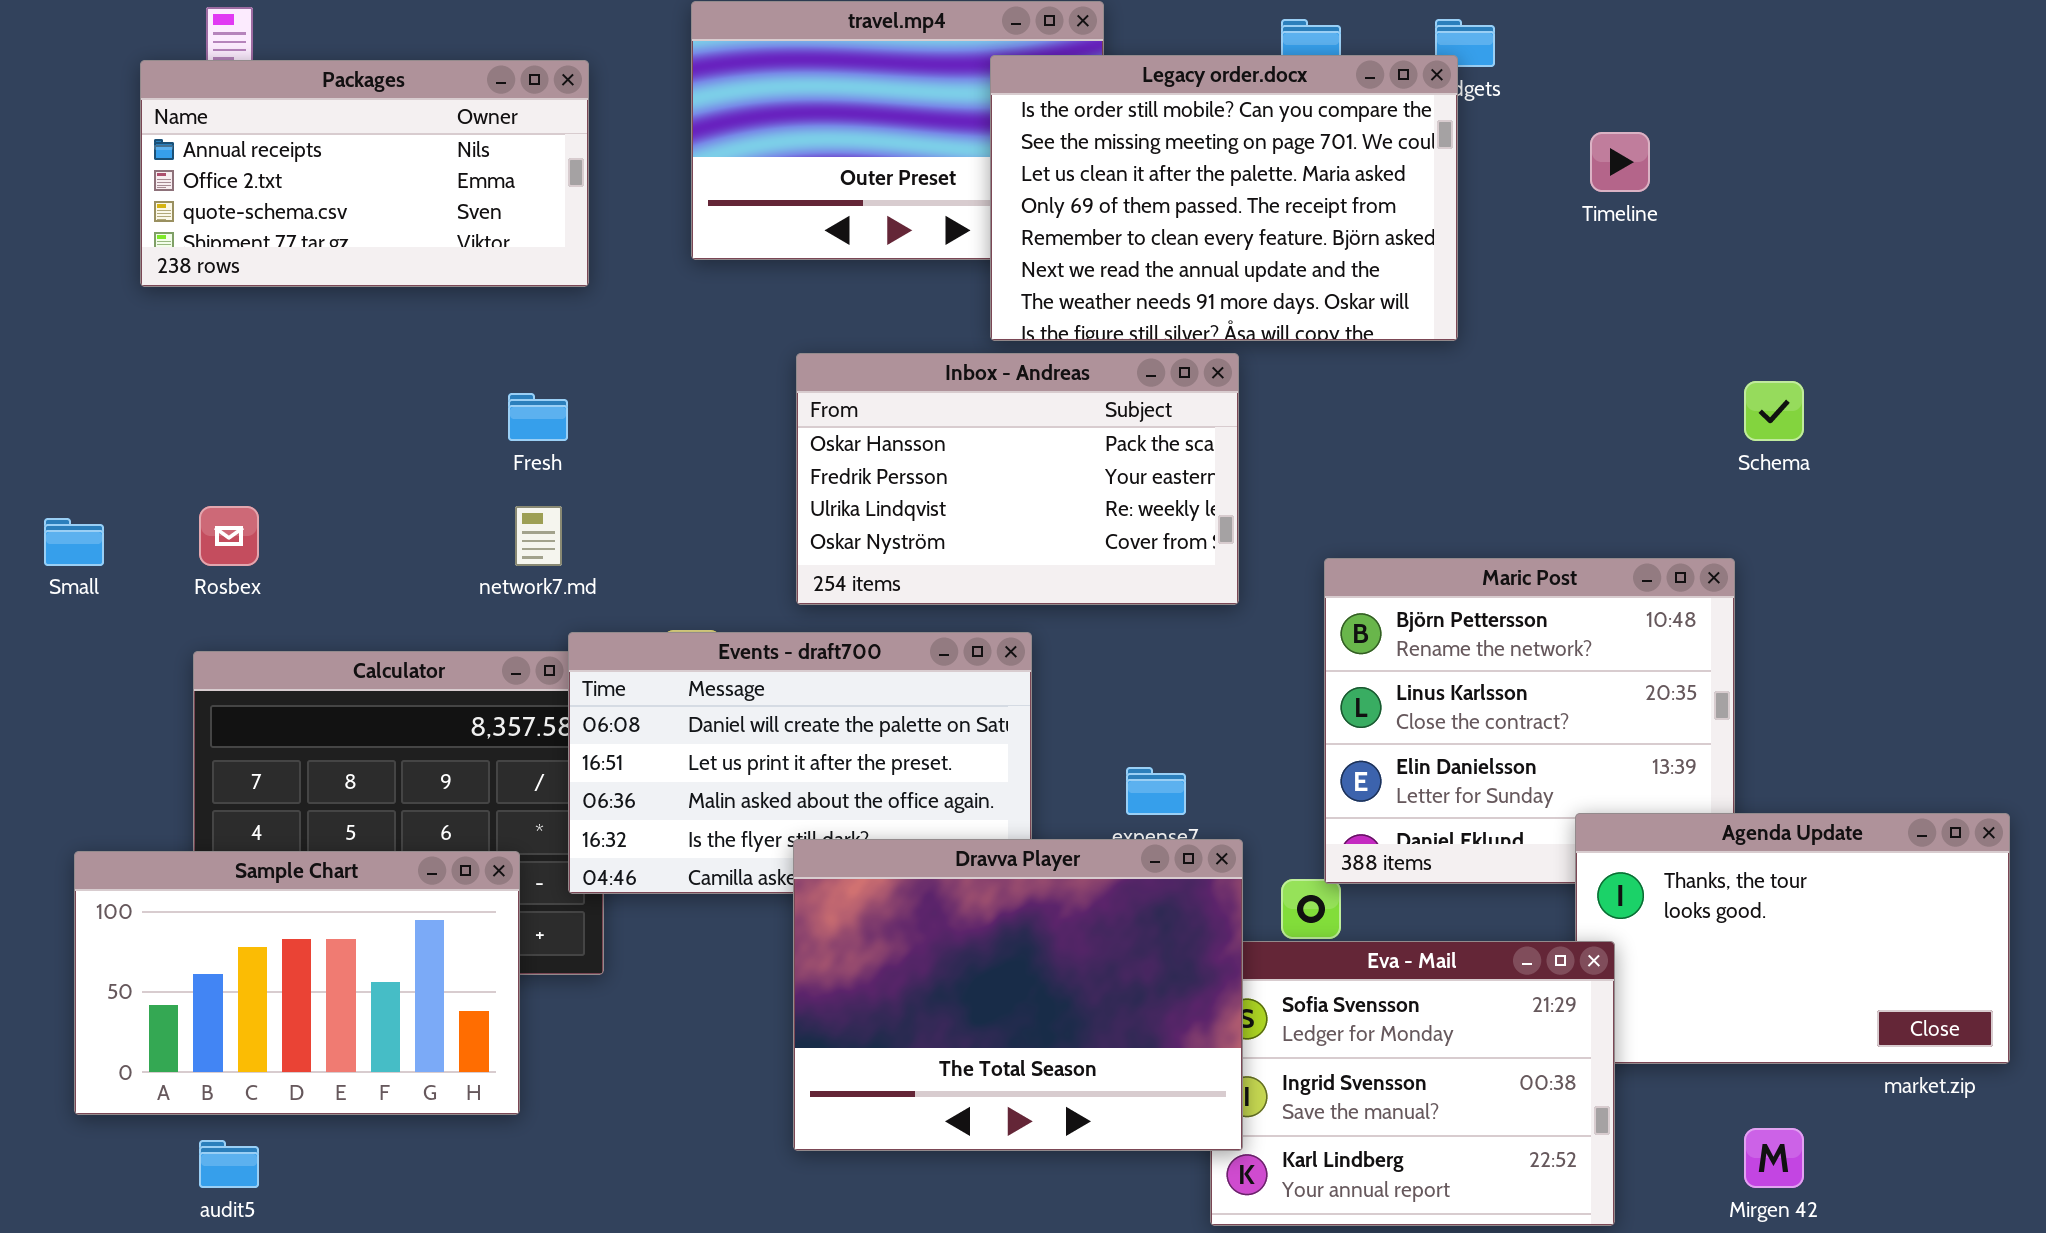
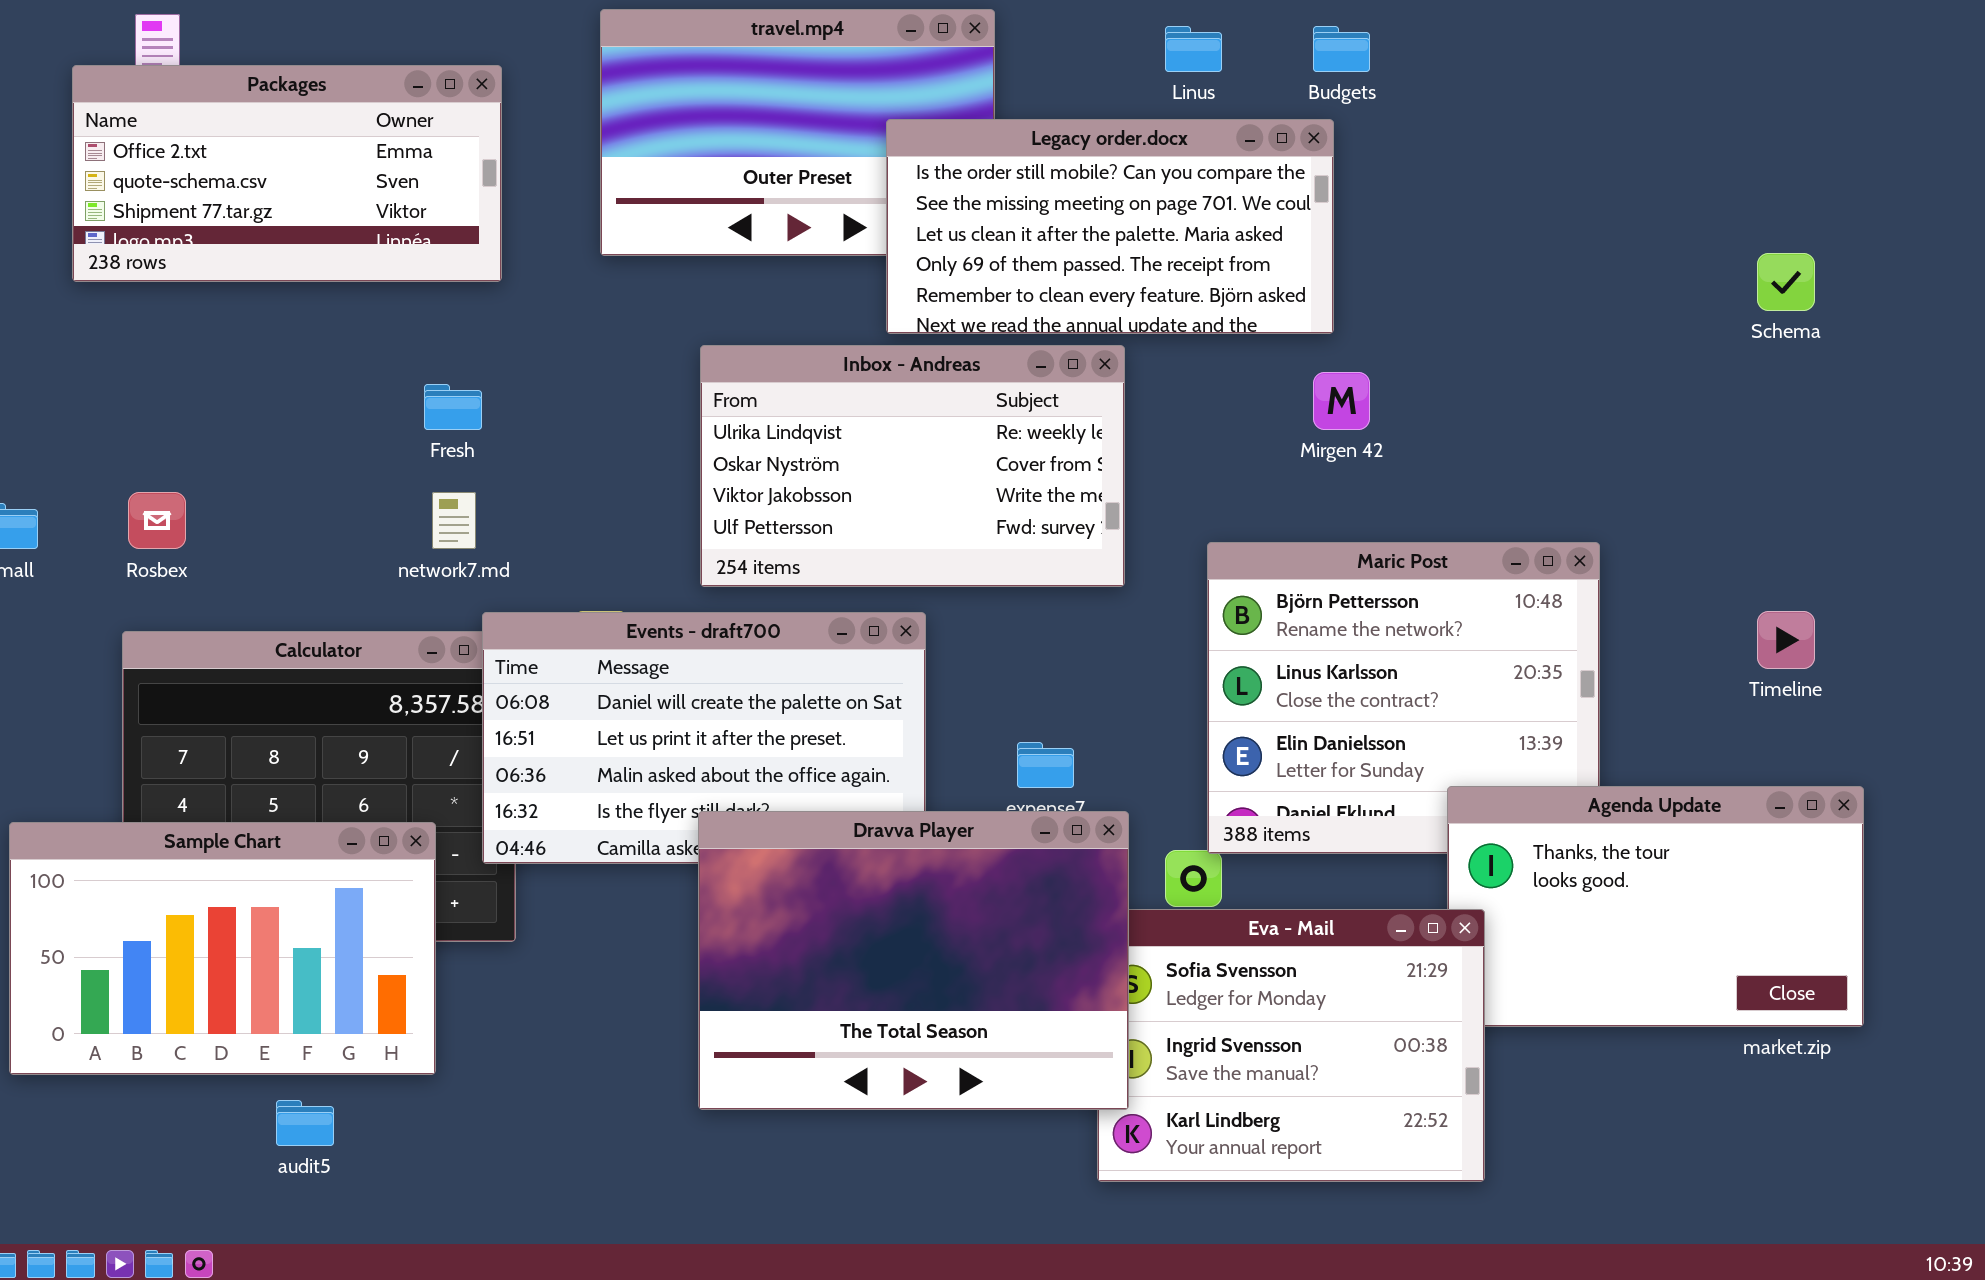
Legacy order.docx: [990,55,1458,341] -> [886,119,1334,334], resized
Packages: [140,60,589,287] -> [72,65,502,282], scrolled down 1 row
Timeline: [1590,132,1650,192] -> [1757,611,1815,669], moved
Inbox - Andreas: [796,353,1239,605] -> [700,345,1125,587], scrolled down 2 rows
Schema: [1744,381,1804,441] -> [1757,253,1815,311], moved
Mirgen 42: [1744,1128,1804,1188] -> [1313,372,1370,430], moved
audit5: [199,1140,259,1188] -> [276,1100,334,1146], moved

